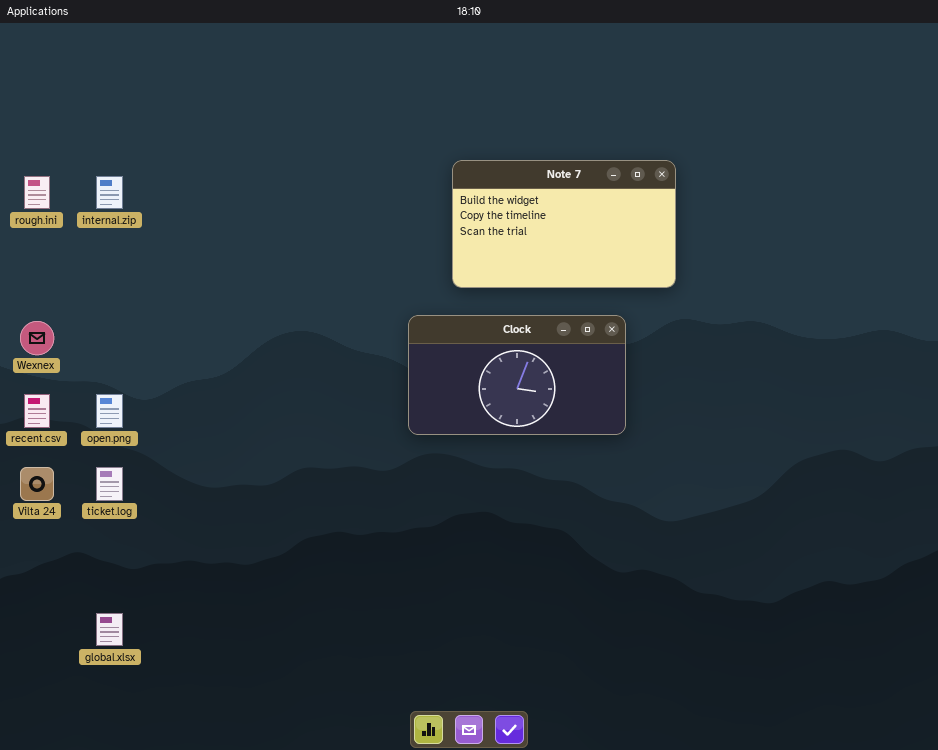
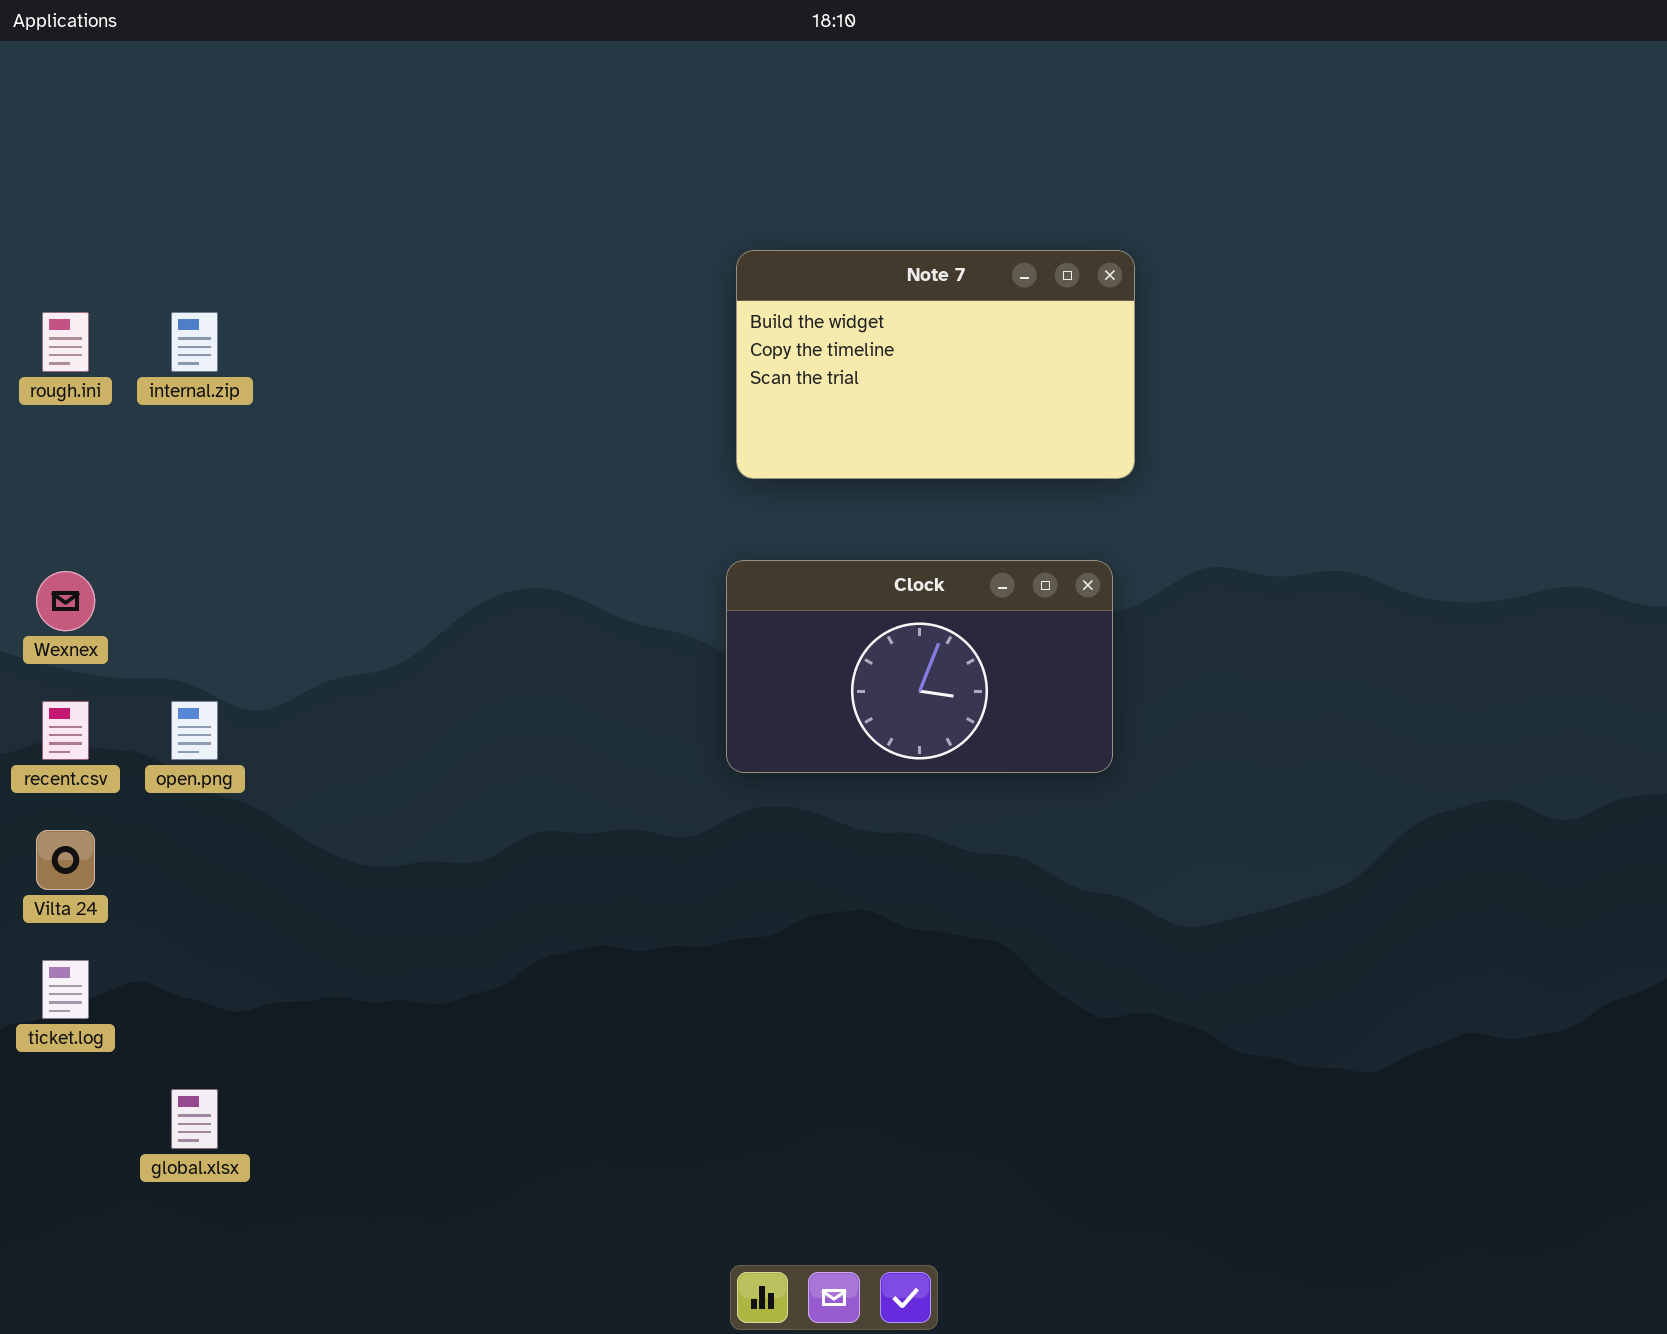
Note 7: [452,160,676,288] -> [736,250,1135,479], moved
ticket.log: [96,467,123,501] -> [42,960,89,1019], moved

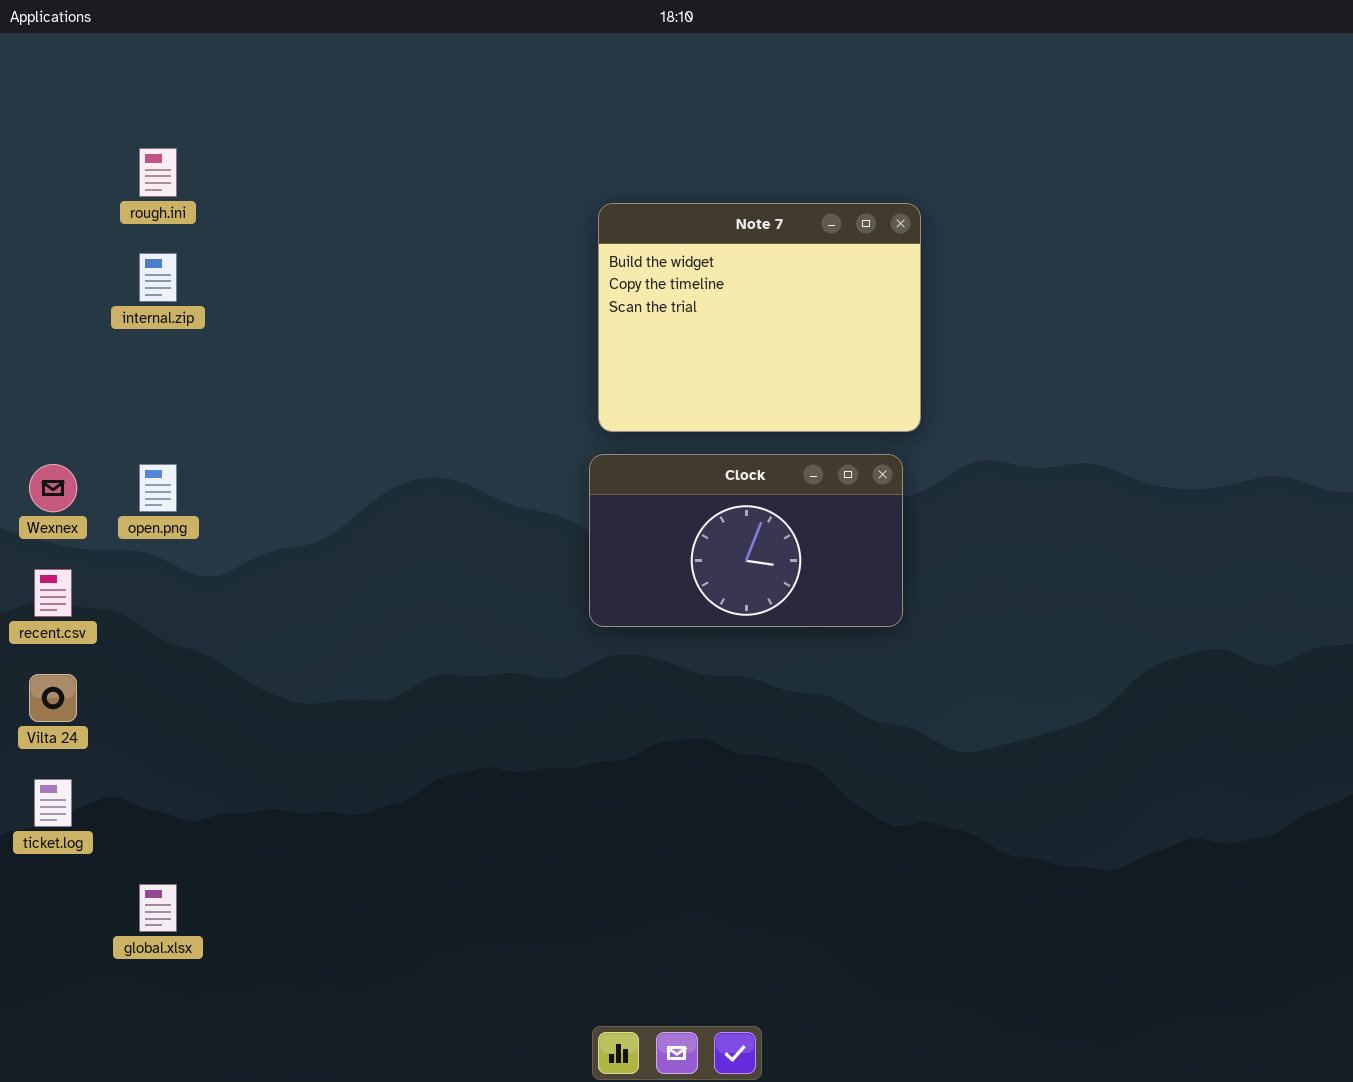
Note 7: [736,250,1135,479] -> [598,203,921,432], resized
rough.ini: [42,312,89,372] -> [139,148,177,197], moved
open.png: [171,701,218,760] -> [139,464,177,512], moved

